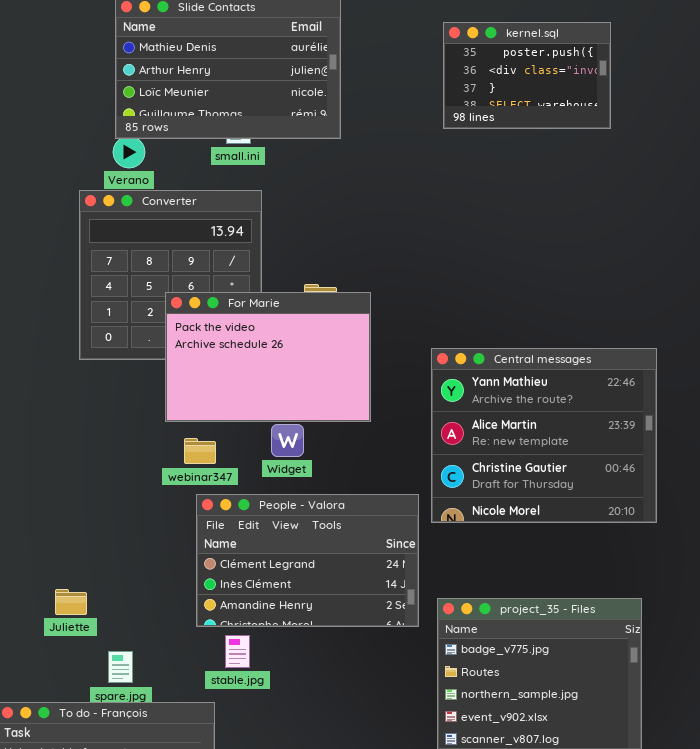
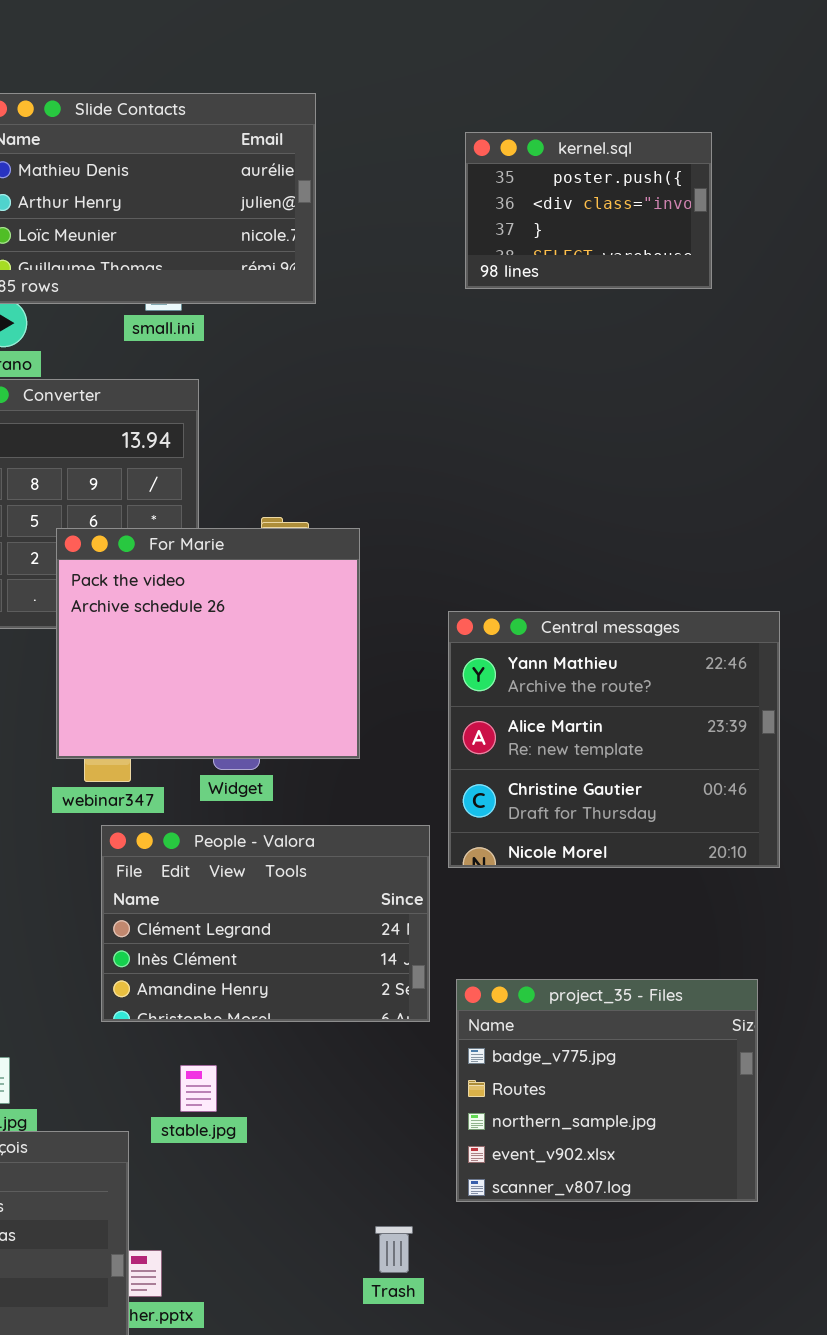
For Marie: [165,292,371,422] -> [56,528,360,759], resized
stable.jpg: [225,635,250,668] -> [180,1065,217,1112], moved

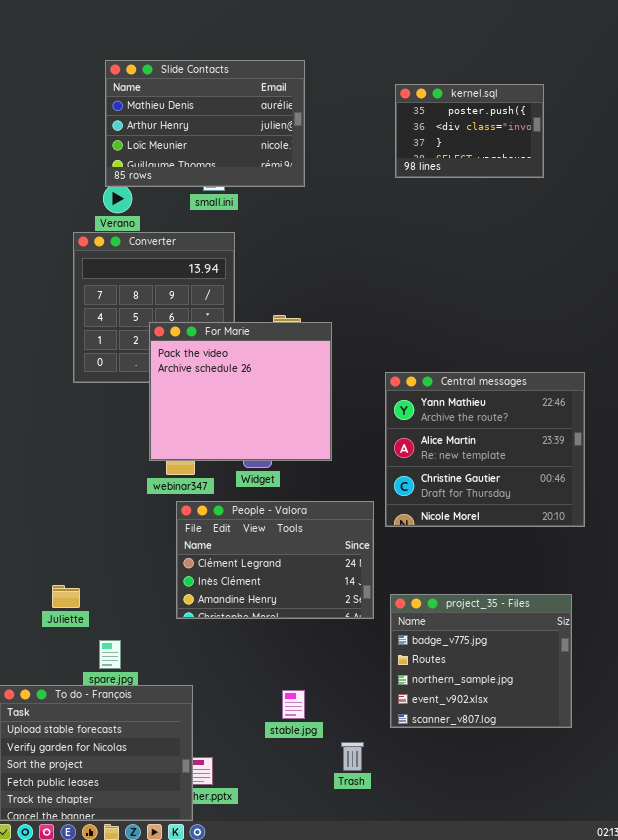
stable.jpg: [180,1065,217,1112] -> [282,690,305,719], moved

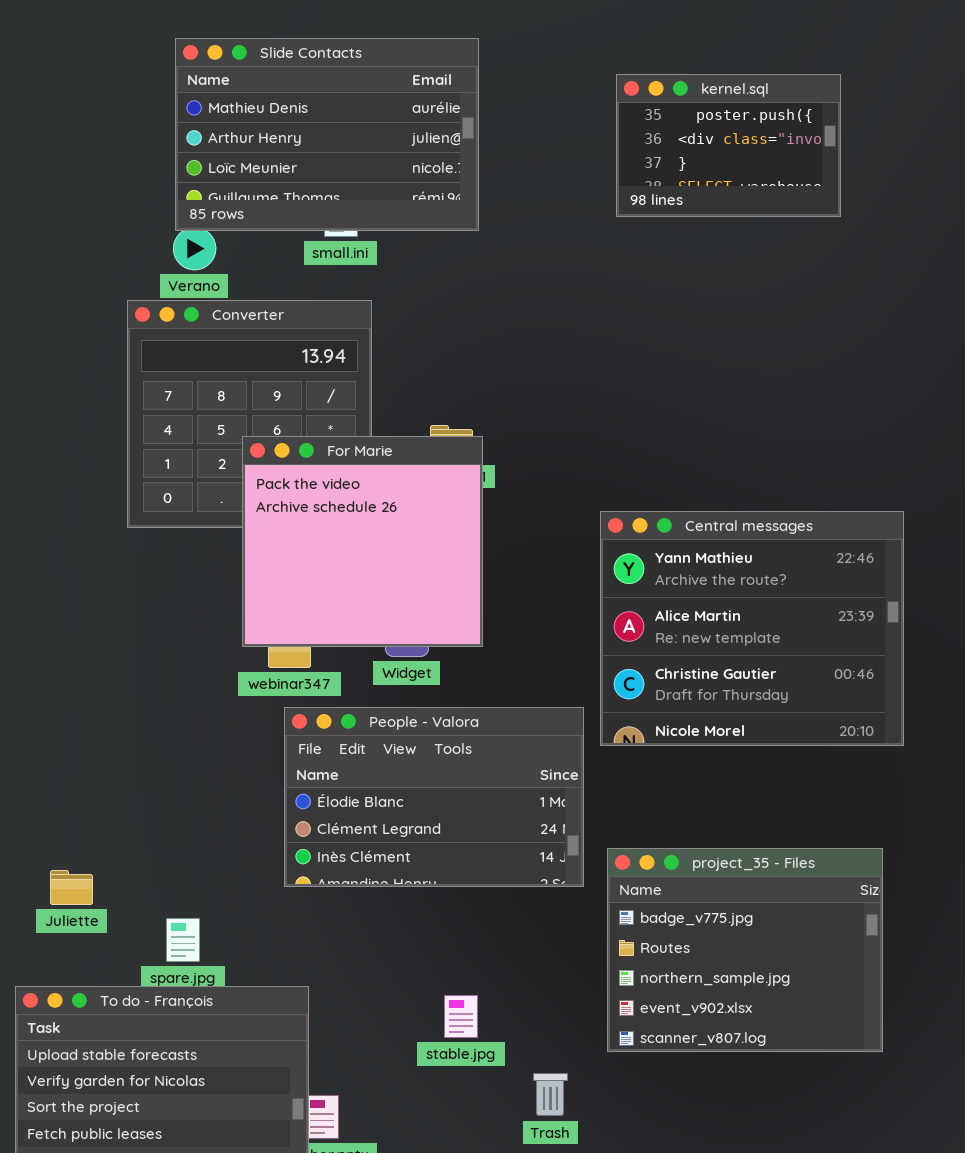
For Marie: [149,322,332,461] -> [242,436,483,647], resized
People - Valora: [176,501,374,619] -> [284,707,584,887], scrolled up 1 row
Juliette: [52,585,80,608] -> [50,870,93,905], moved

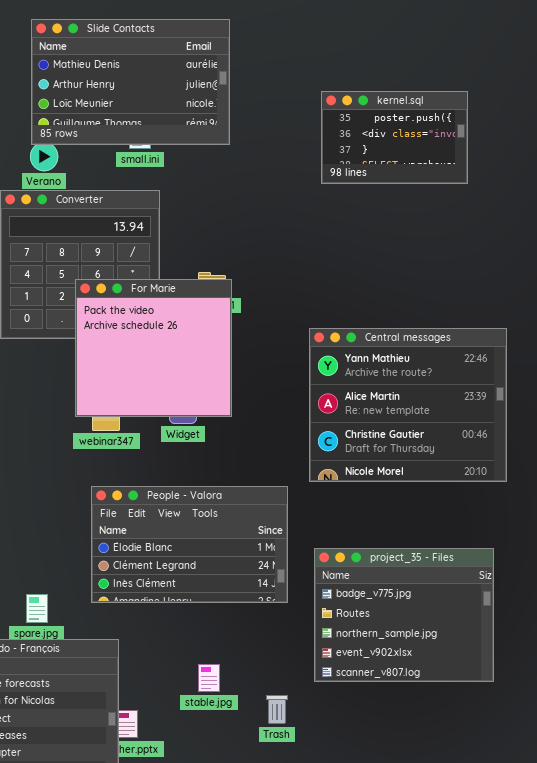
kernel.sql: [616,74,841,217] -> [321,91,468,184], moved
People - Valora: [284,707,584,887] -> [91,486,288,603], moved
stable.jpg: [444,995,478,1038] -> [198,664,220,692], moved

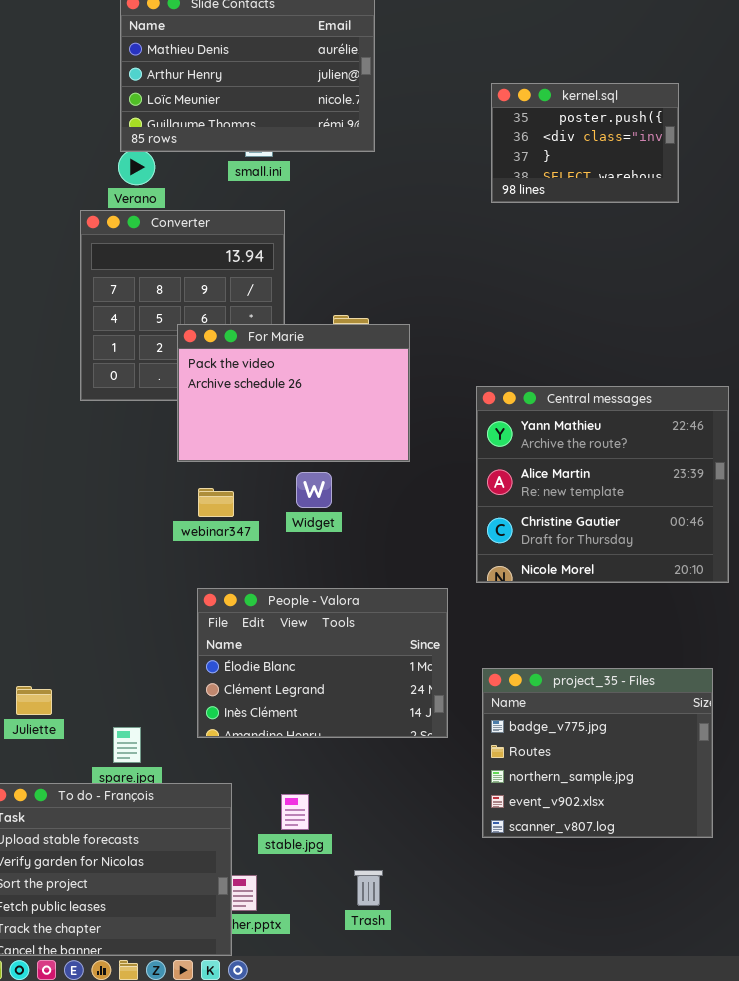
For Marie: [75,279,232,417] -> [177,324,410,462], resized
stable.jpg: [198,664,220,692] -> [281,794,309,830], moved
Trash: [266,695,288,724] -> [354,870,383,906], moved

